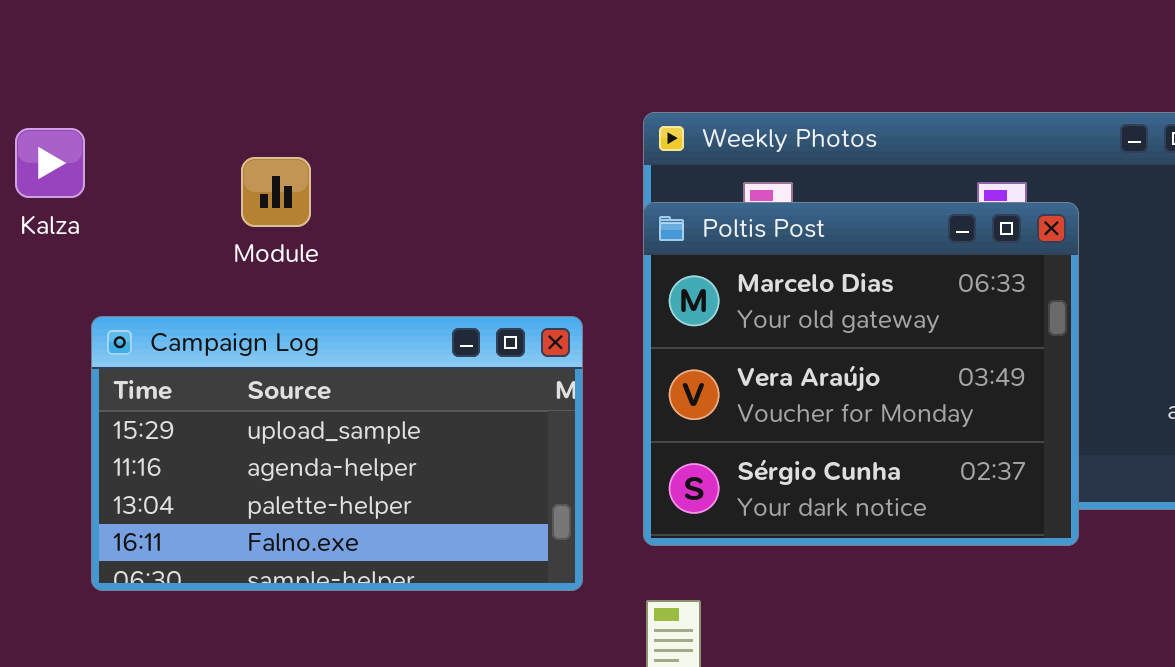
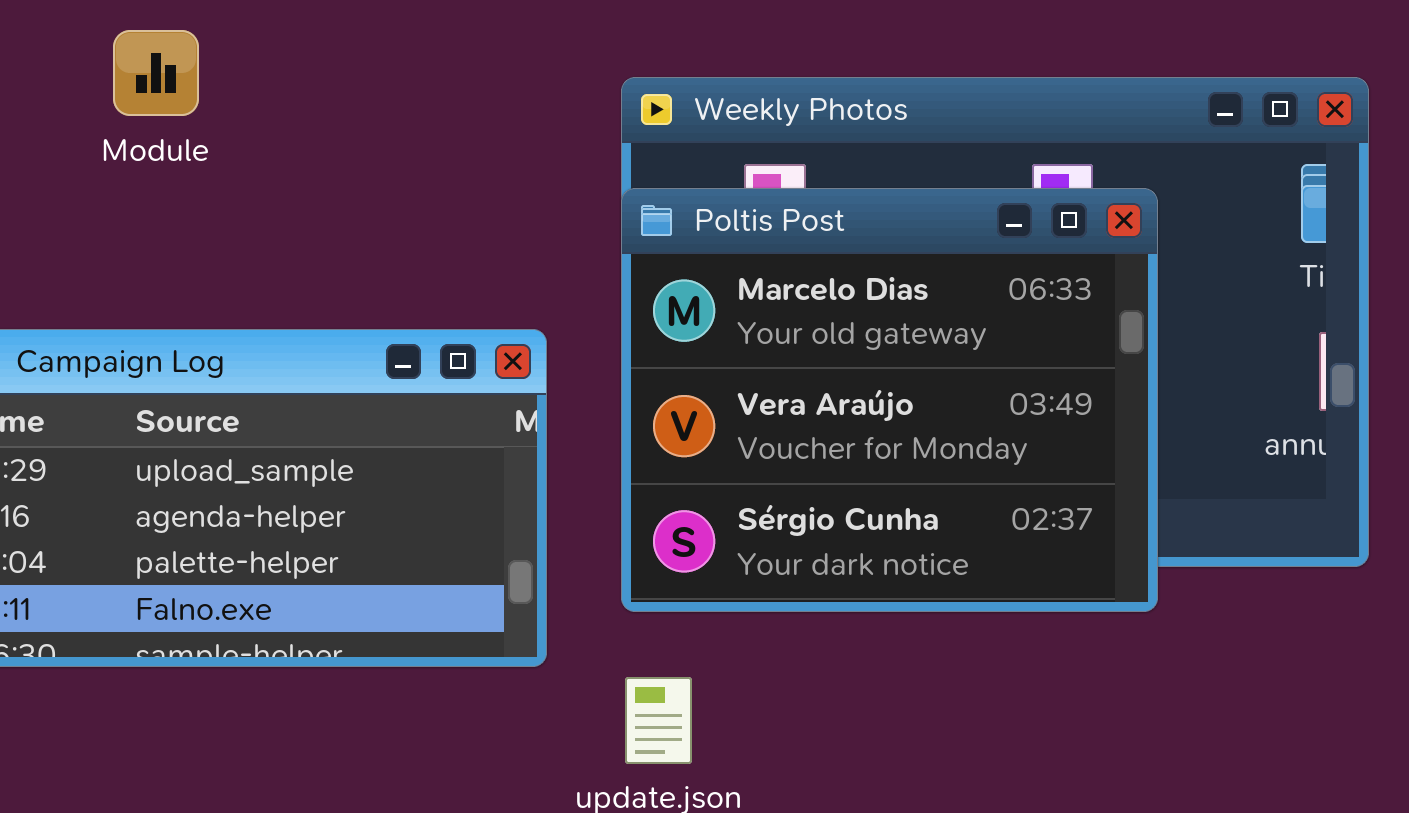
Module: [241,157,311,227] -> [113,30,199,116], moved

